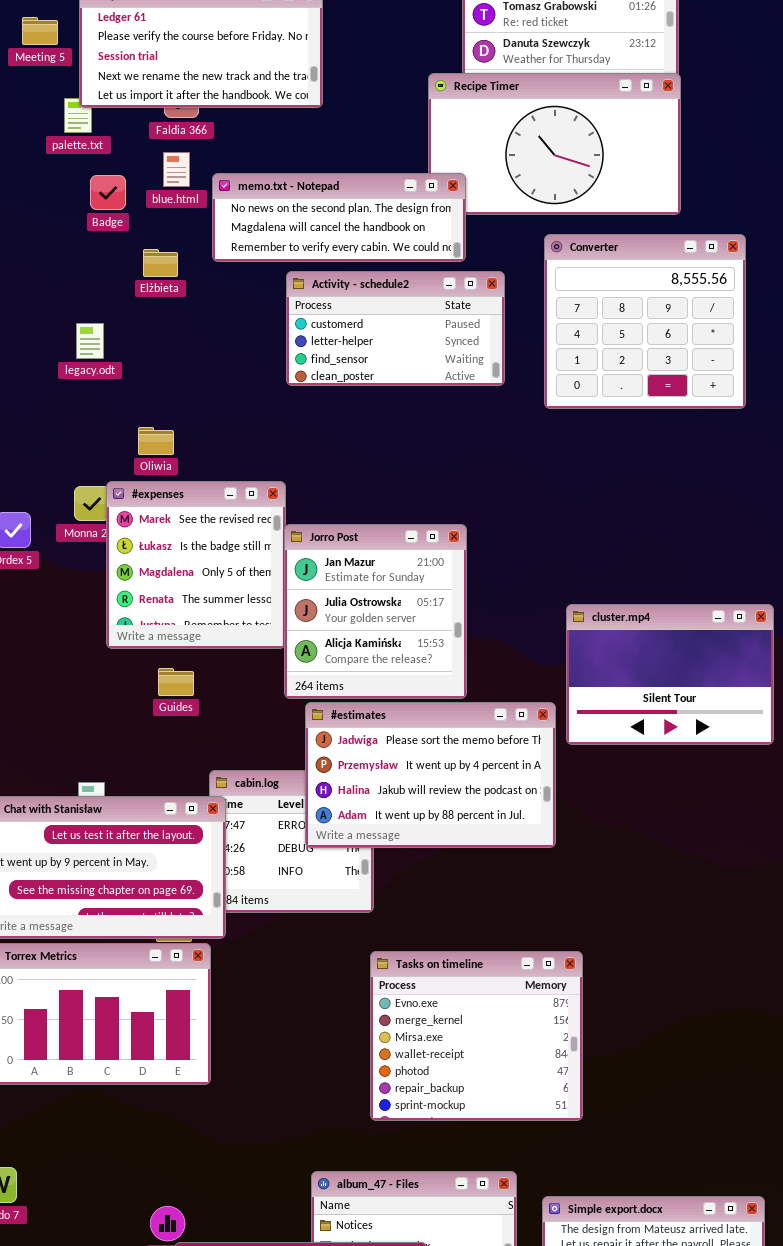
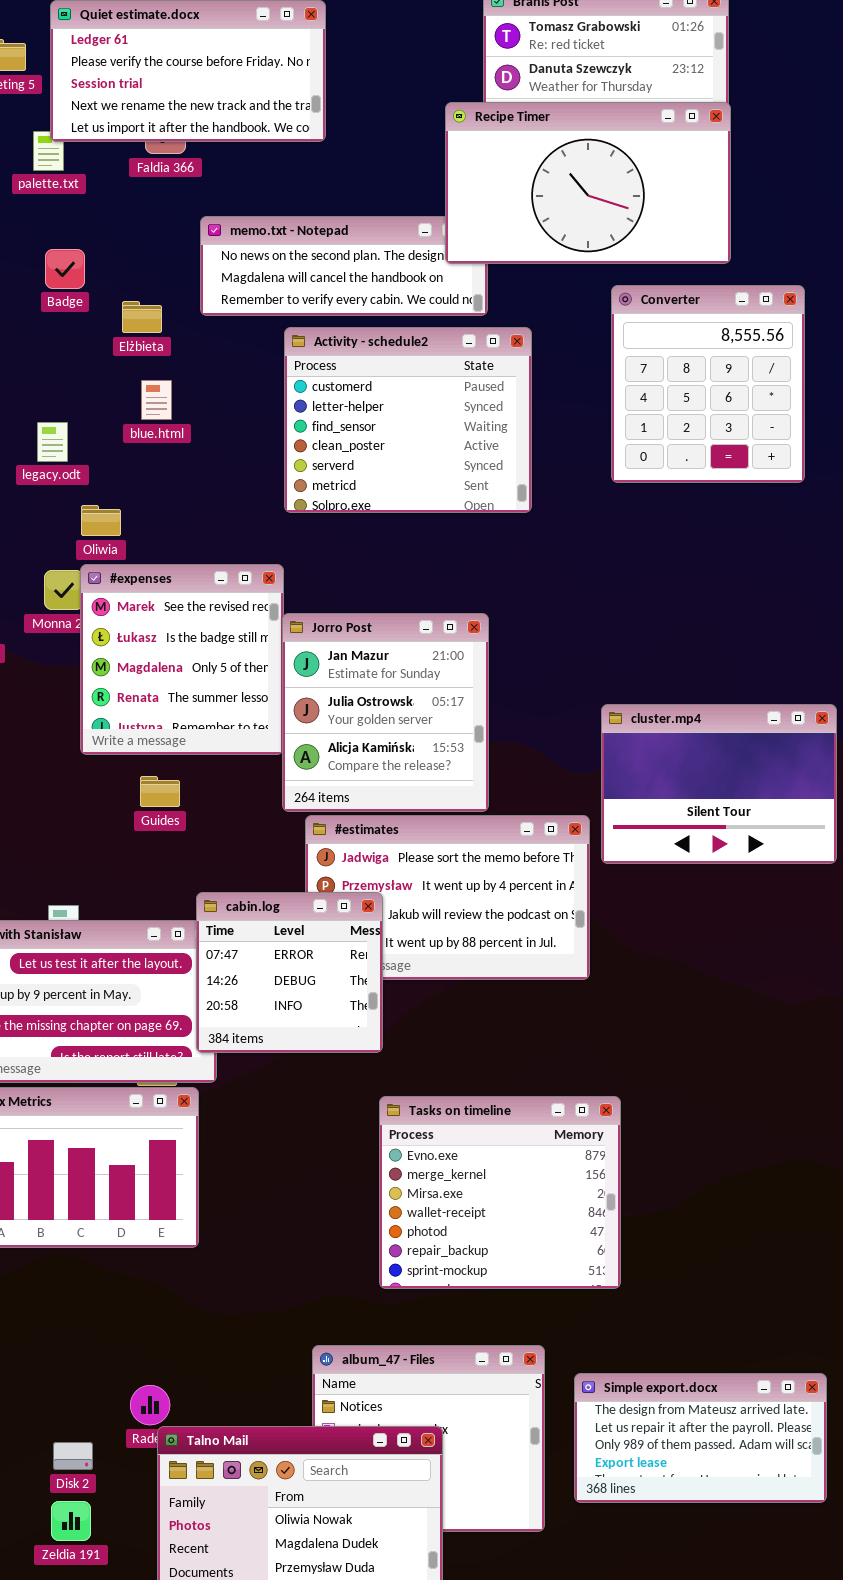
Recipe Timer: [428,73,681,215] -> [445,102,731,264], raised
blue.html: [163,152,190,187] -> [141,380,172,420], moved
Badge: [90,175,126,210] -> [45,249,85,289], moved
Converter: [544,234,746,409] -> [611,285,805,483], resized
Activity - schedule2: [286,271,505,386] -> [284,327,532,513], resized
legacy.odt: [76,323,104,359] -> [37,422,68,462], moved
Oliwia: [138,427,174,455] -> [81,505,121,536], moved
cabin.log: [209,770,374,913] -> [196,892,383,1053], raised

